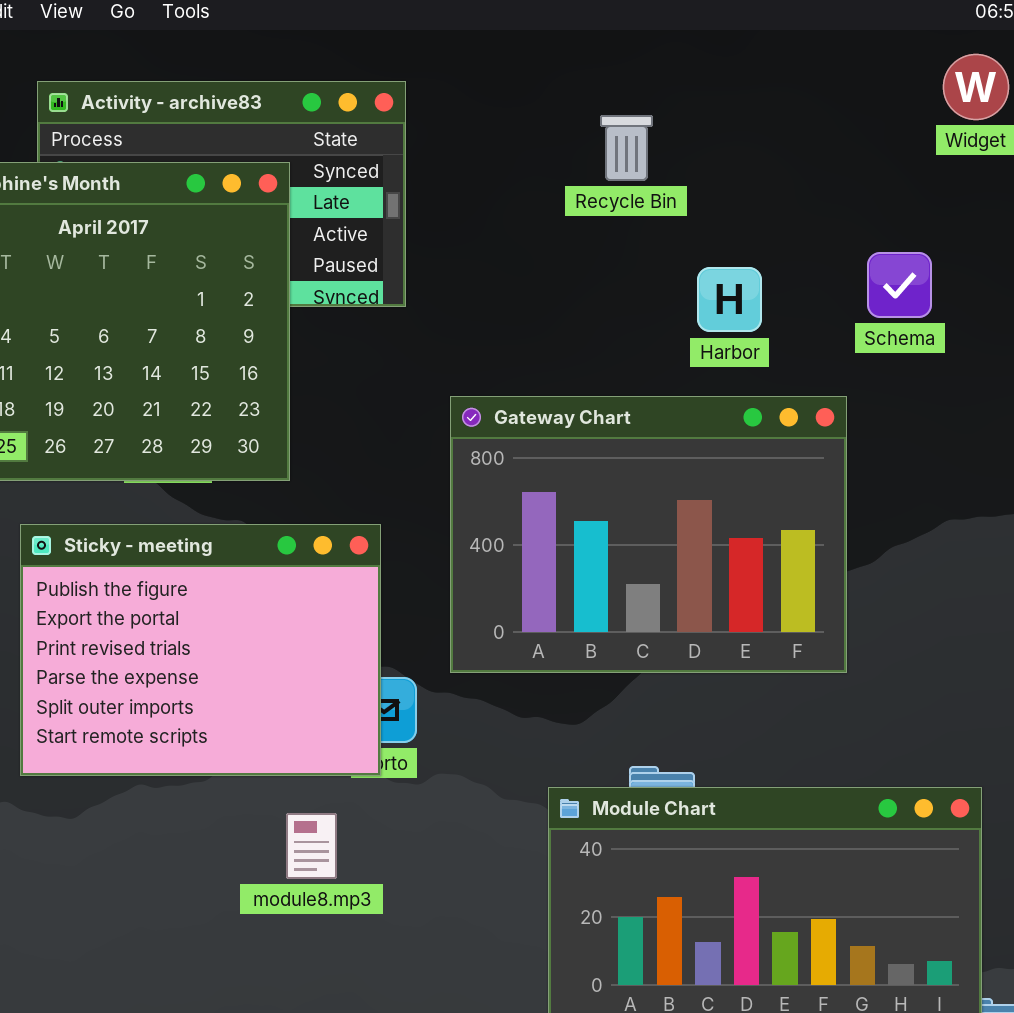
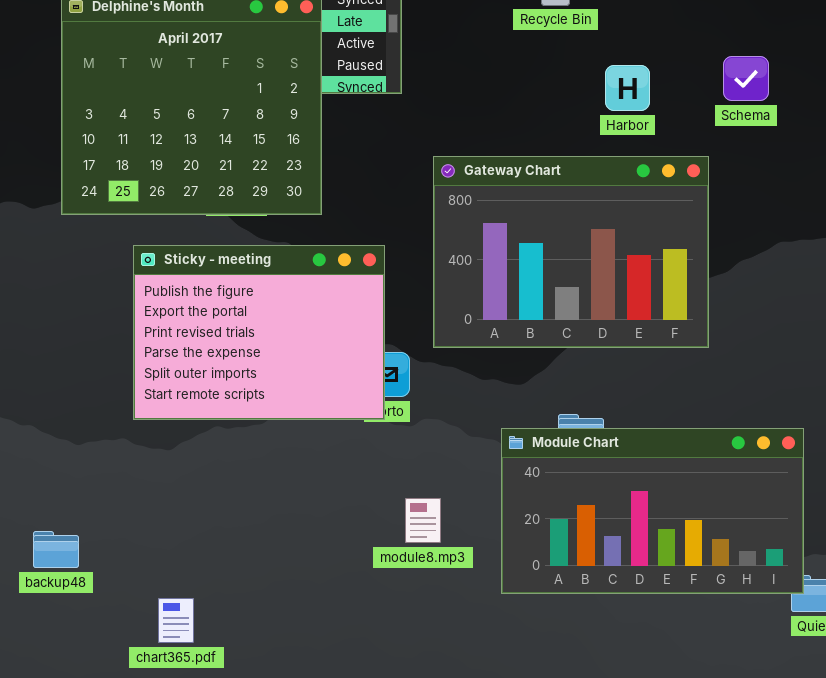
module8.mp3: [286,813,337,879] -> [405,498,441,543], moved

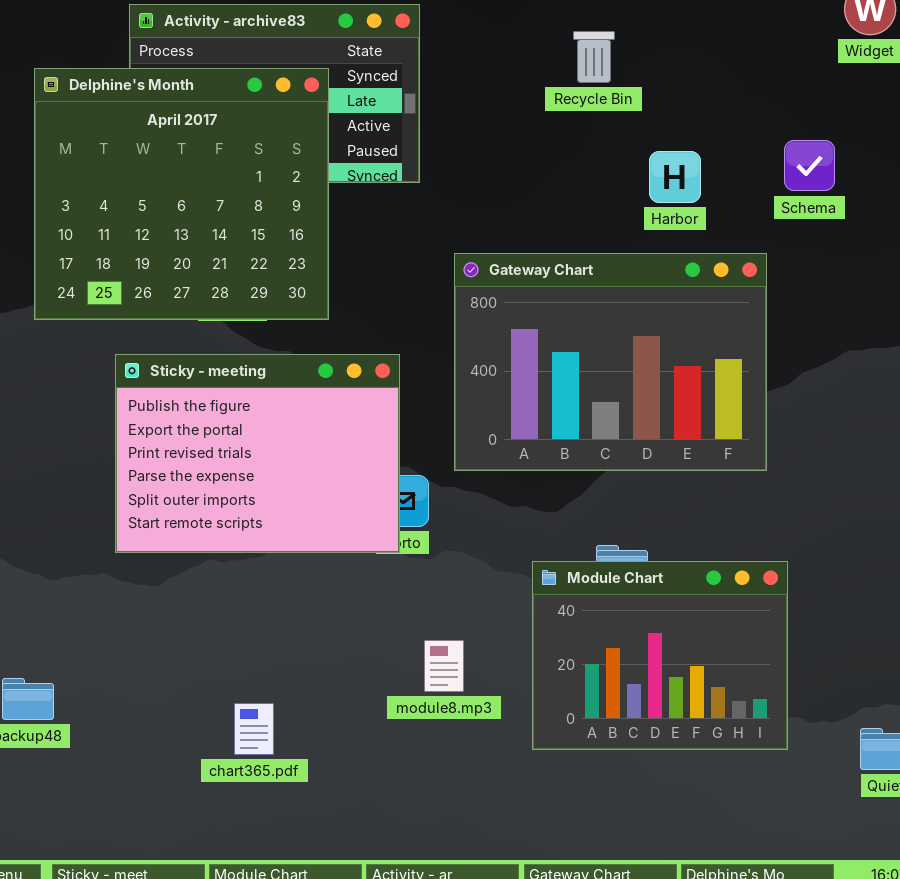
Module Chart: [501,428,804,594] -> [532,561,788,750], resized
chart365.pdf: [158,598,194,643] -> [234,703,274,755], moved

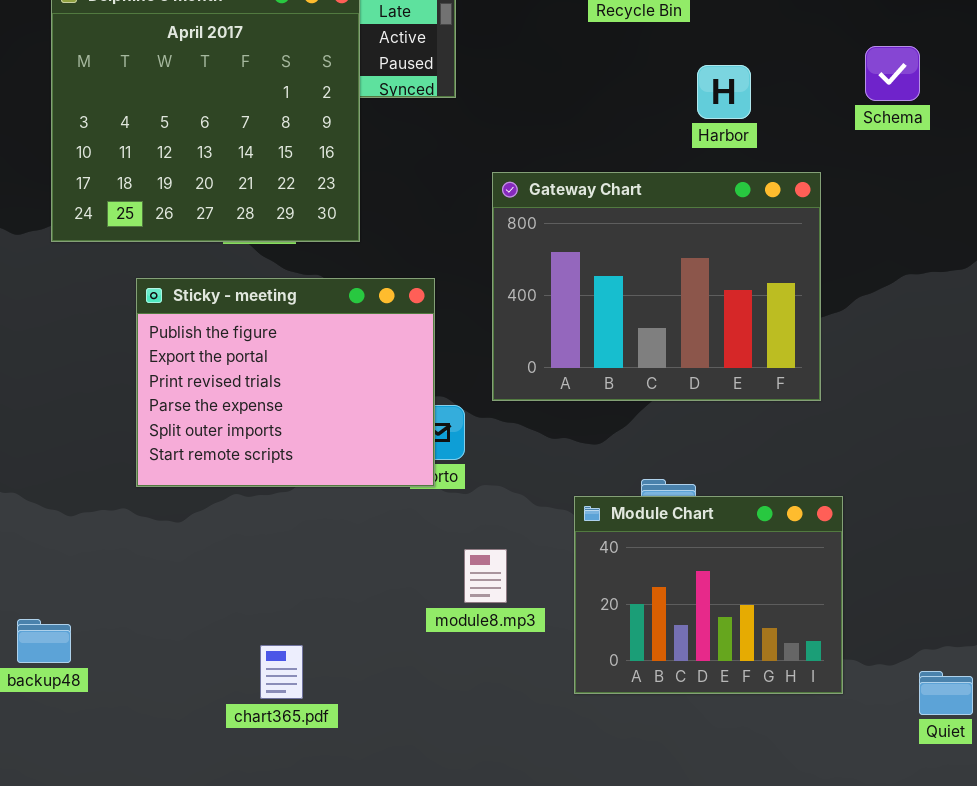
Schema: [784,140,835,191] -> [865,46,920,101], moved
module8.mp3: [424,640,464,692] -> [464,549,507,603], moved

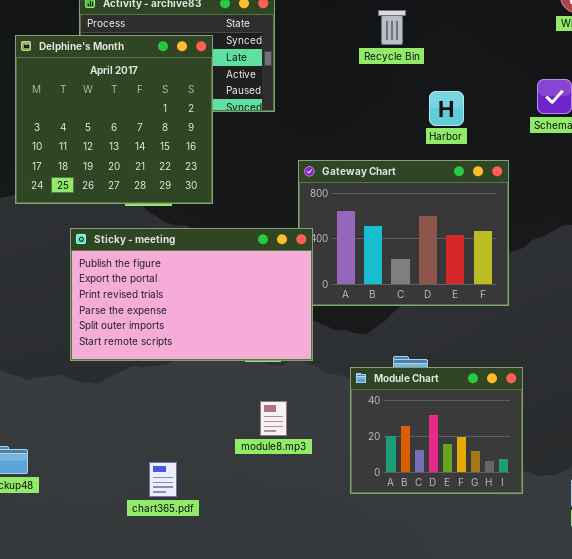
Sticky - meeting: [136,278,435,487] -> [70,228,313,361], resized
module8.mp3: [464,549,507,603] -> [260,401,287,436], moved

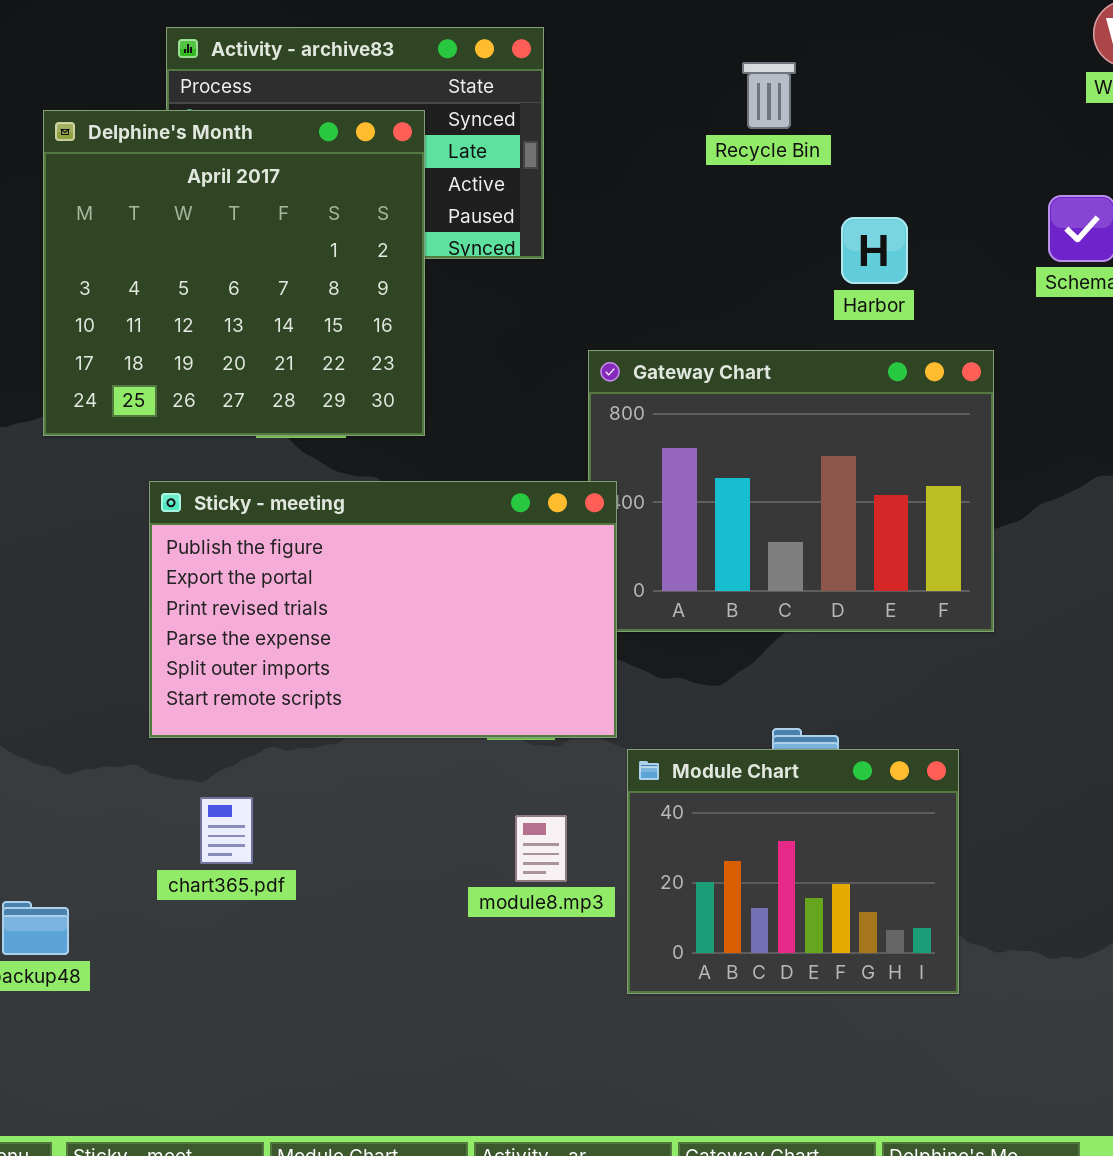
Module Chart: [350,367,523,494] -> [627,749,959,994], moved
chart365.pdf: [149,462,177,497] -> [200,797,253,864], moved

